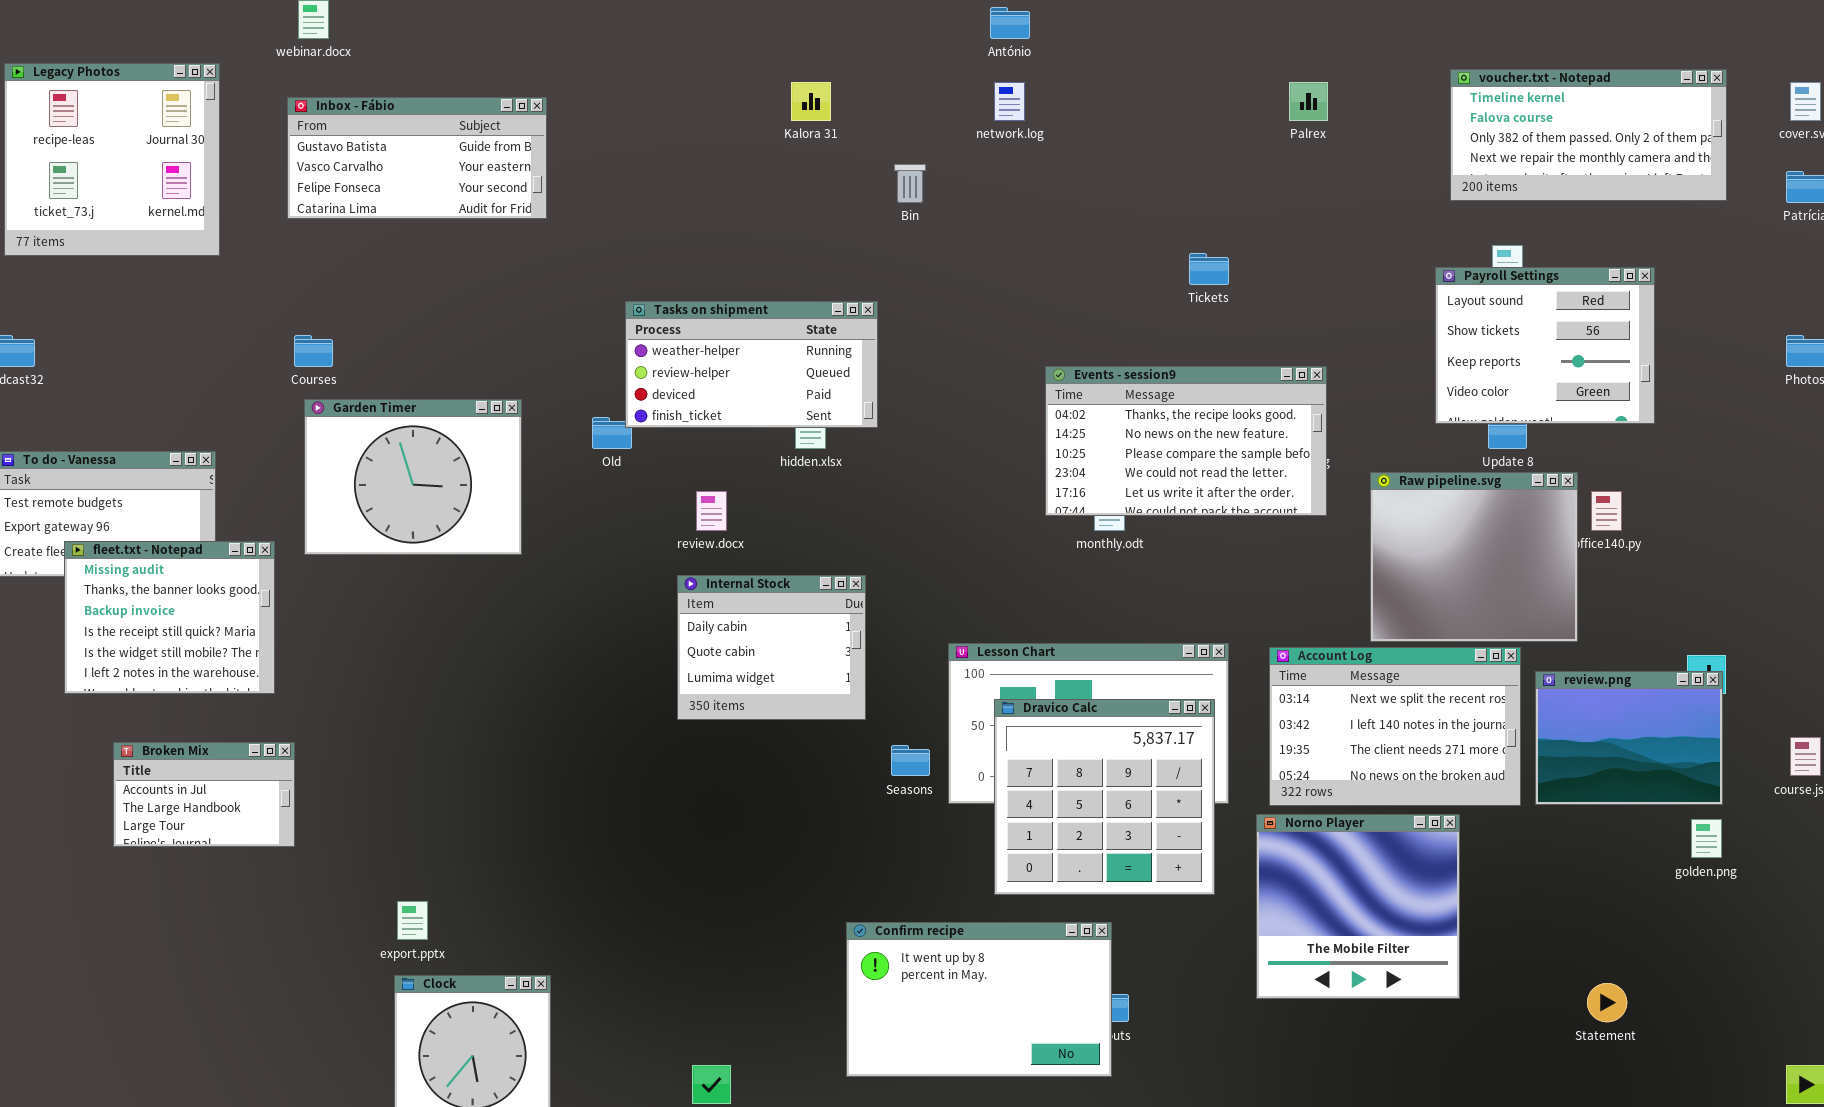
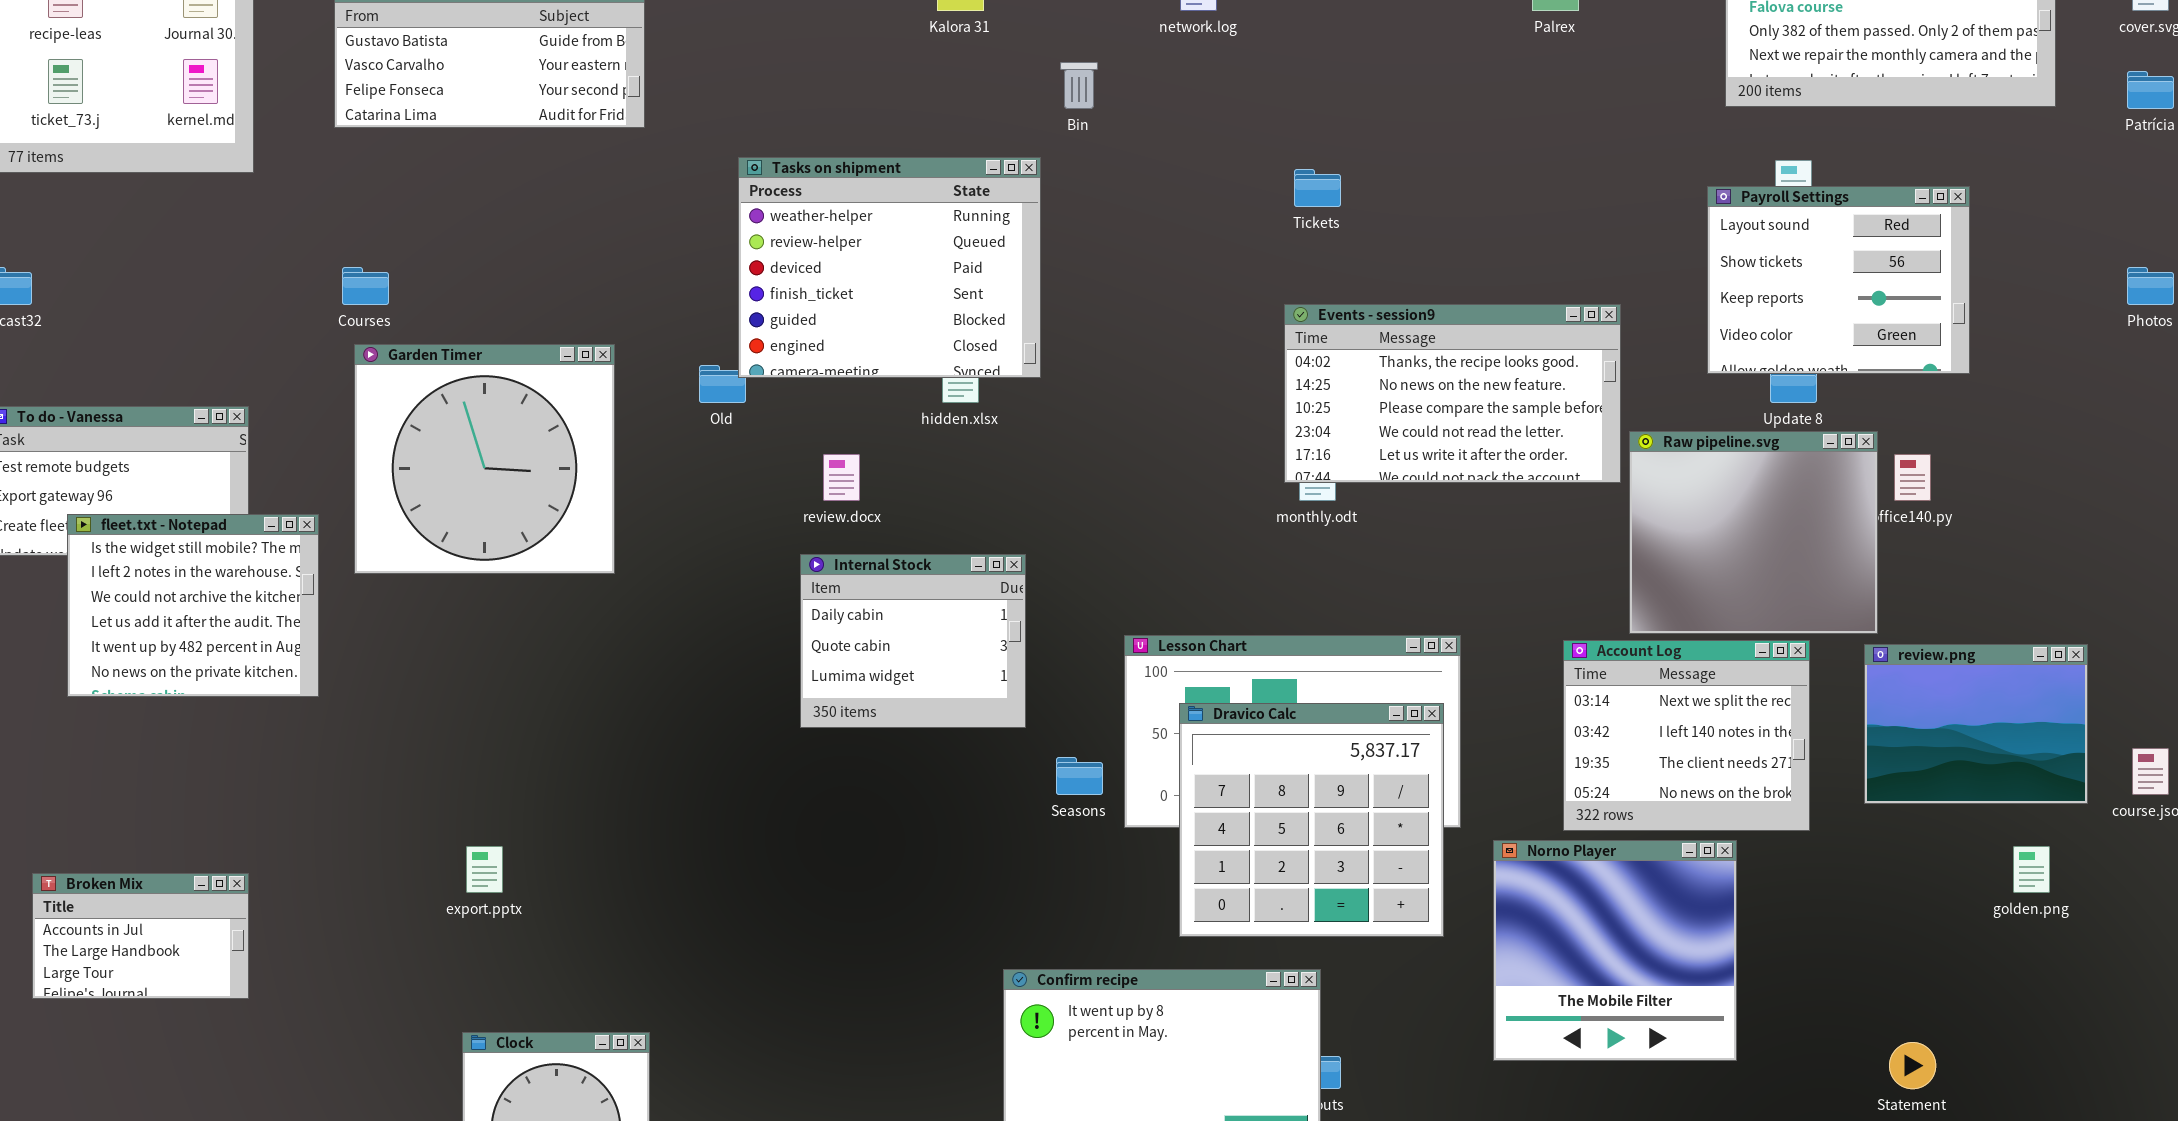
Tickets: [1189,253,1229,285] -> [1294,169,1341,207], moved
Tasks on shipment: [625,301,878,428] -> [738,157,1041,378], resized
Events - session9: [1045,366,1327,516] -> [1284,304,1621,483], moved
Garden Timer: [304,399,522,555] -> [354,344,615,574], resized
fleet.txt - Notepad: [64,541,275,694] -> [67,514,319,697], scrolled down 4 rows
Account Log: [1269,647,1521,806] -> [1563,640,1810,831], resized
review.png: [1535,671,1723,805] -> [1864,644,2088,804], moved
Broken Mix: [113,742,295,847] -> [32,873,249,999], moved
export.pptx: [397,901,428,940] -> [466,846,503,893], moved

